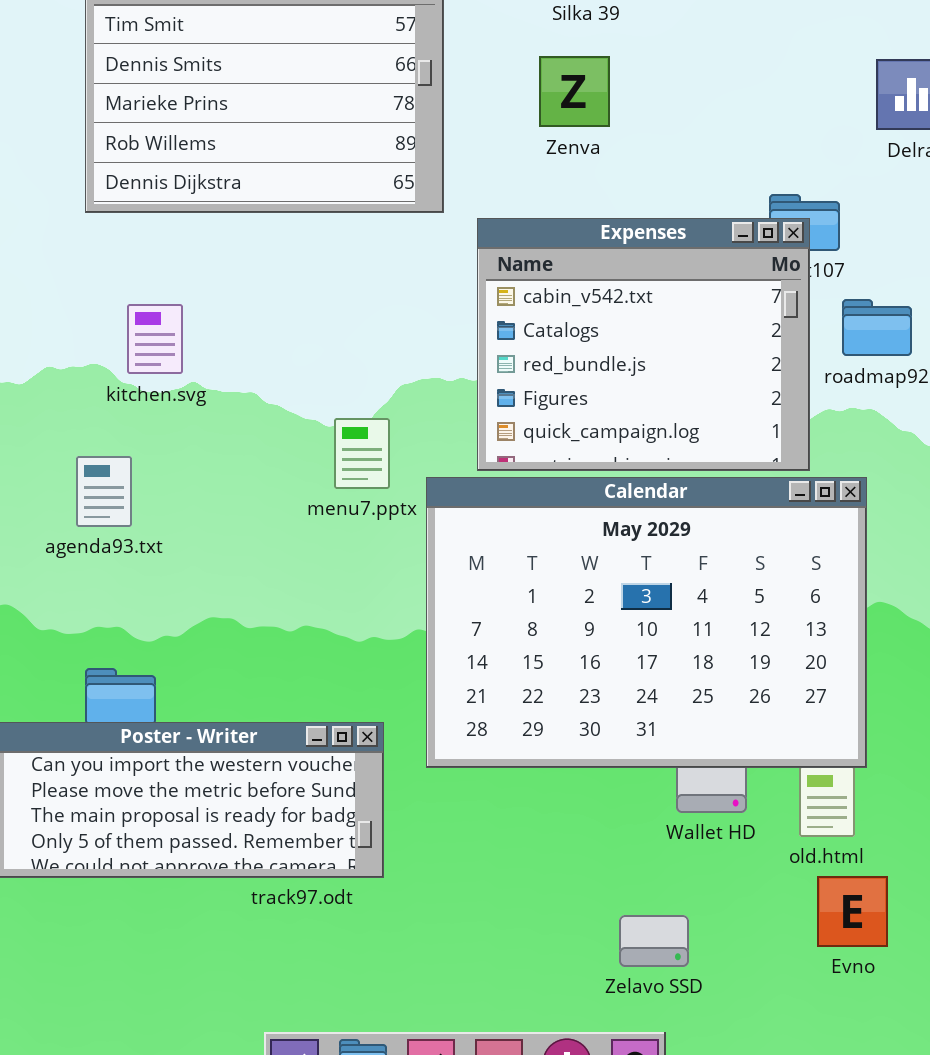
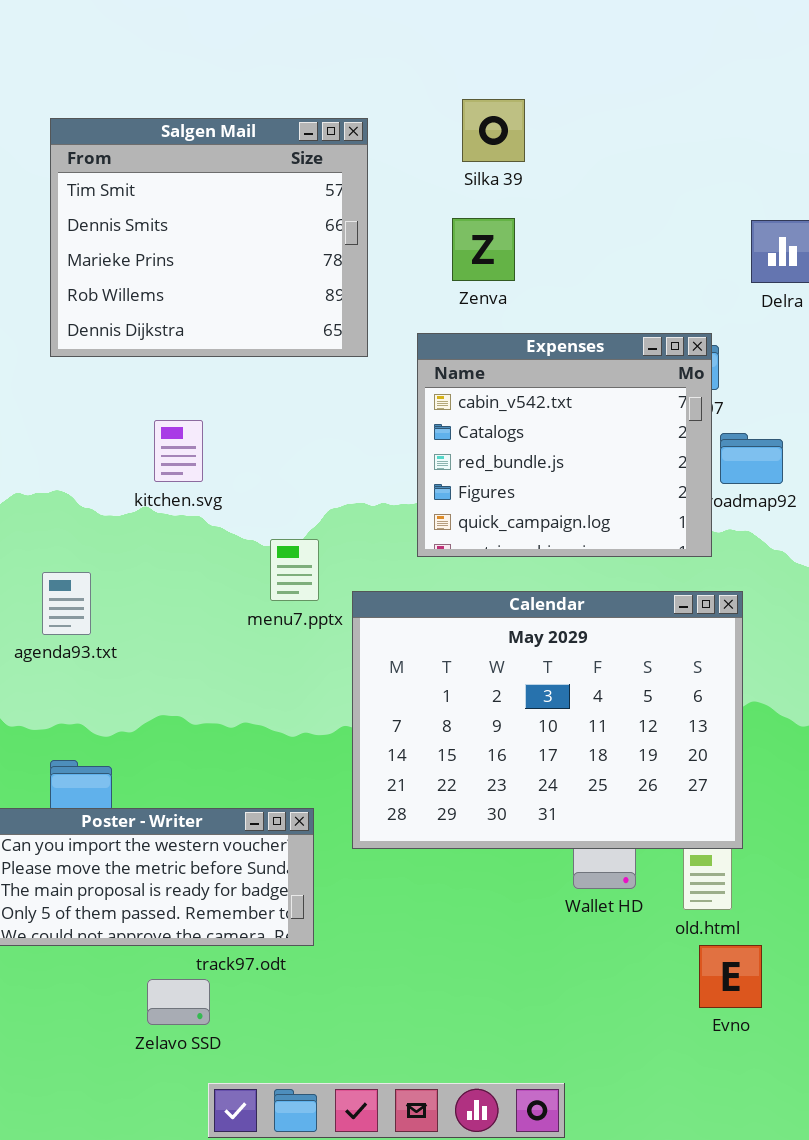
Expenses: [477,218,810,471] -> [417,333,712,557], moved
kitchen.svg: [127,304,183,374] -> [154,420,203,482], moved
Zelavo SSD: [619,915,689,967] -> [147,979,210,1025], moved

